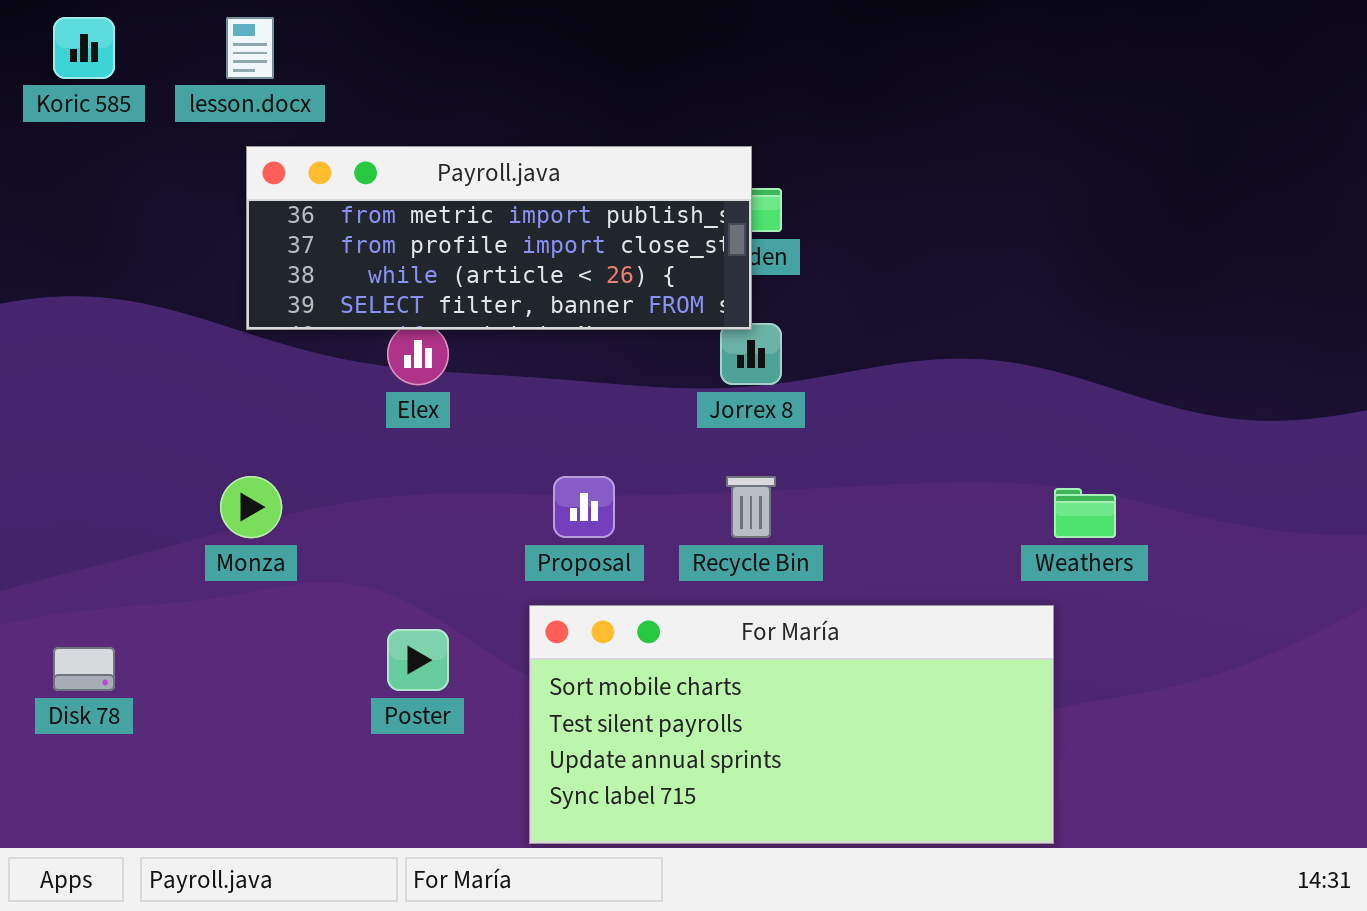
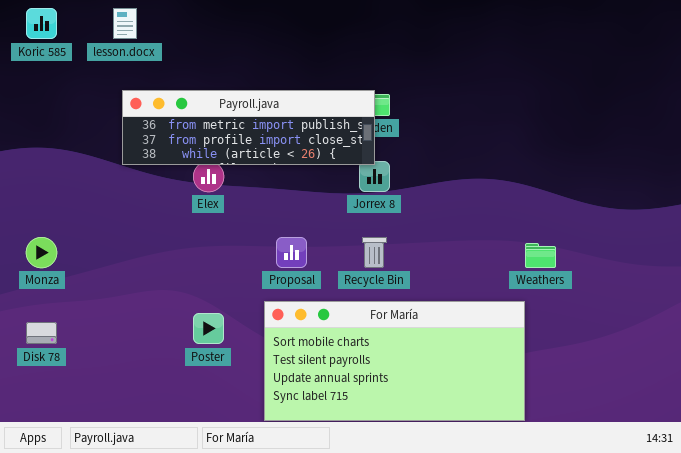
Payroll.java: [246,146,752,330] -> [122,90,375,165], resized
Monza: [220,476,282,538] -> [26,237,57,268], moved

